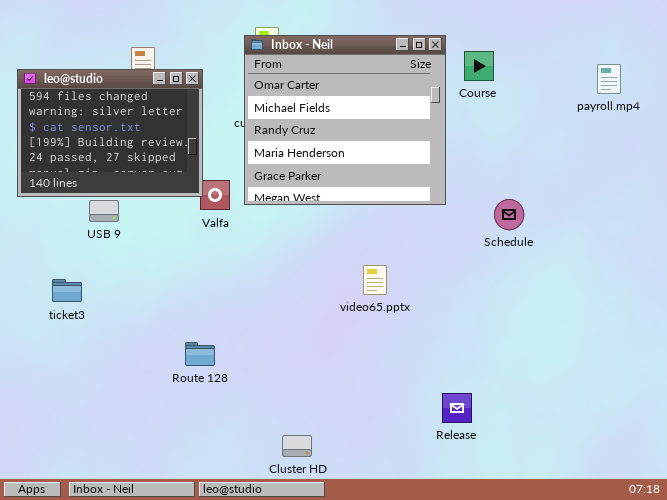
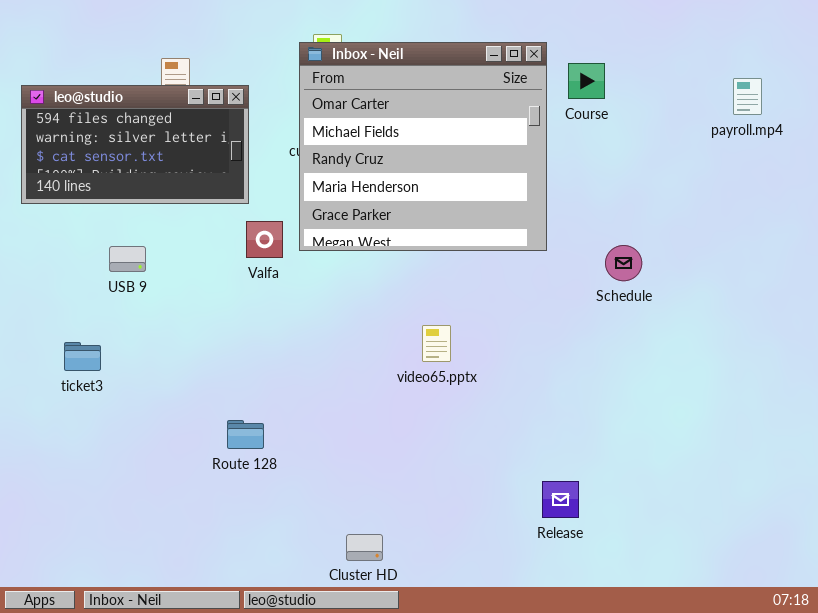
leo@studio: [17,69,203,197] -> [21,85,249,204], resized
video65.pptx: [363,265,387,295] -> [422,325,451,362], moved

